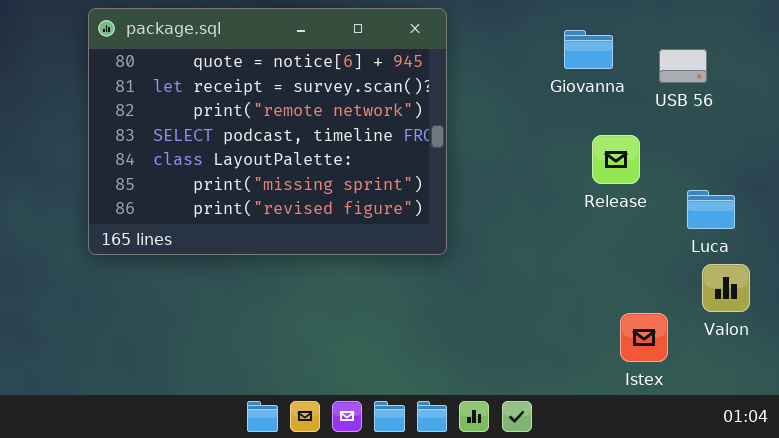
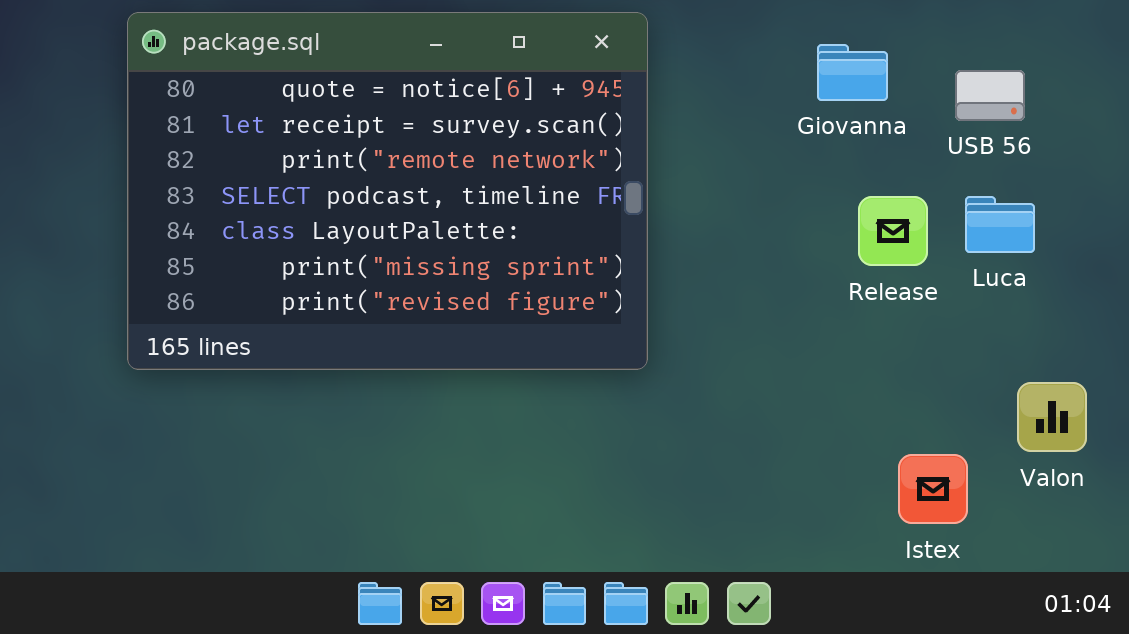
Luca: [687,190,735,229] -> [965,196,1035,253], moved

